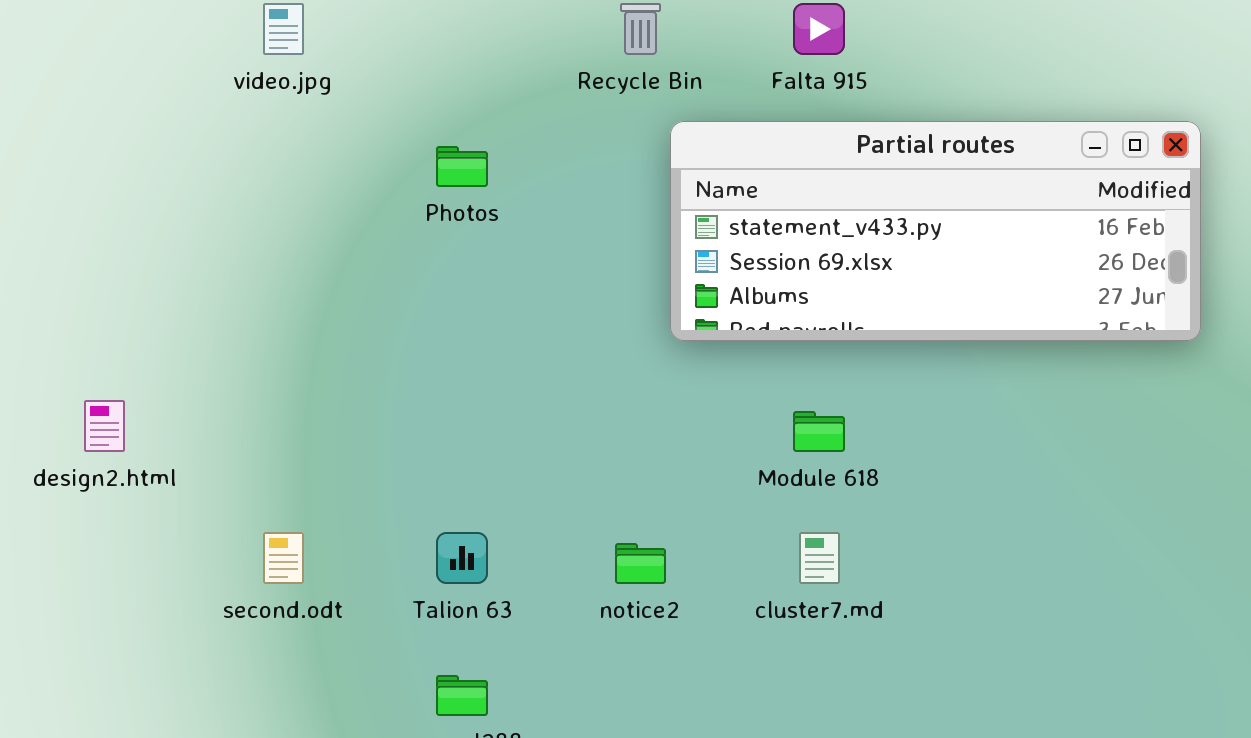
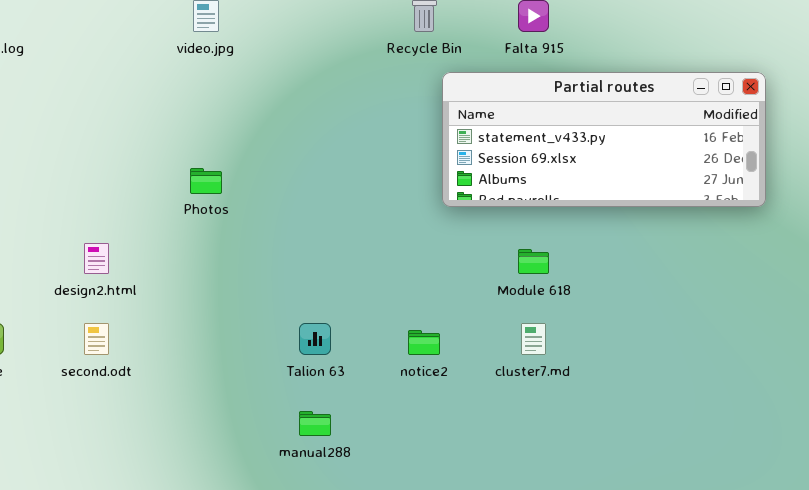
Photos: [436,146,488,187] -> [190,168,222,194], moved
second.odt: [263,532,304,584] -> [84,323,109,355], moved

